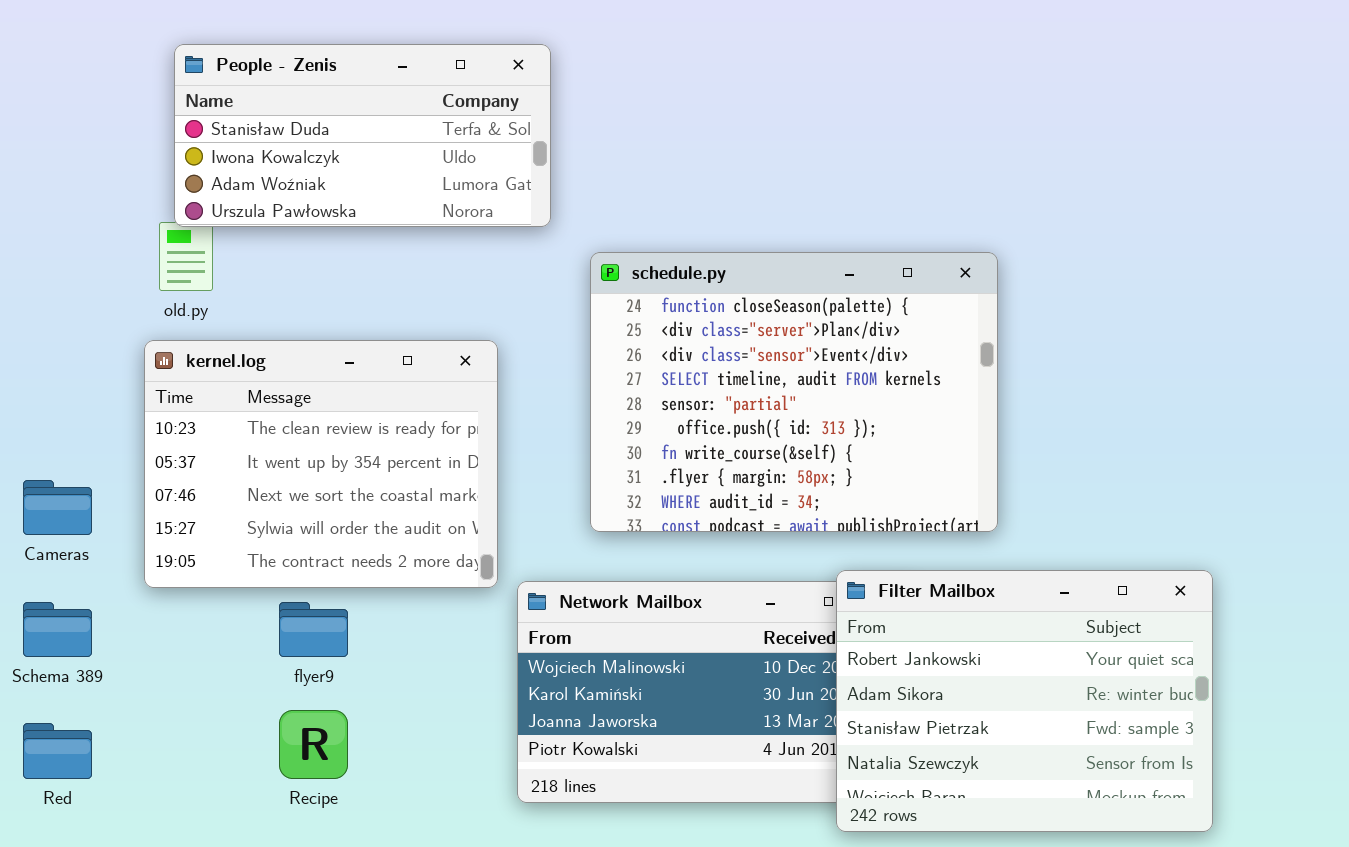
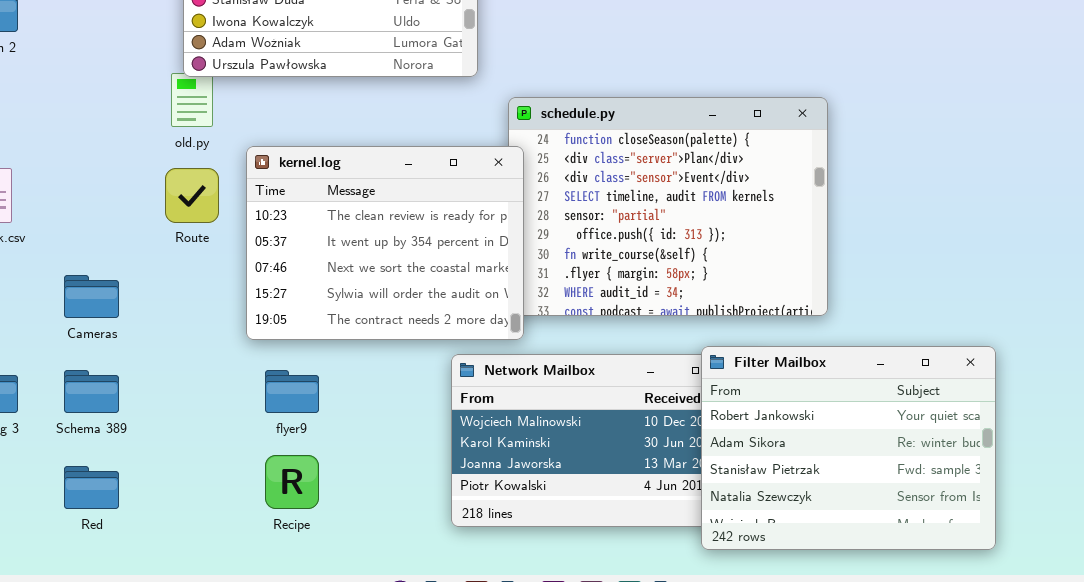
kernel.log: [144,340,498,588] -> [246,146,524,340], moved

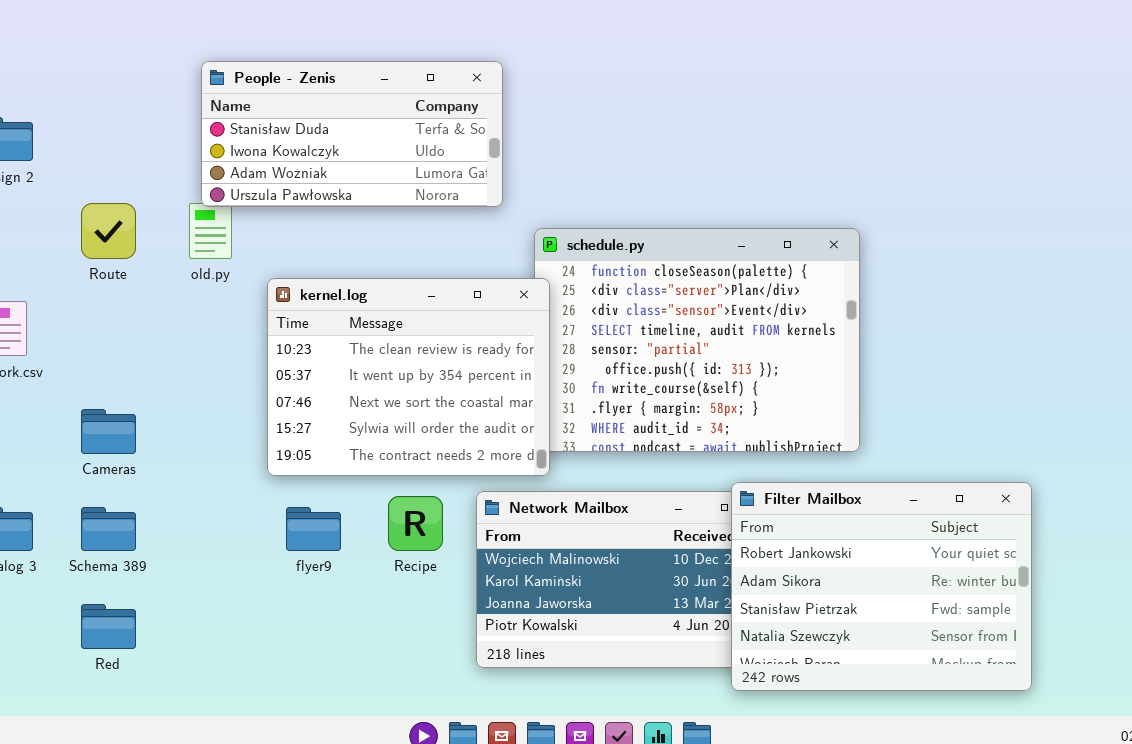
Route: [165,168,219,223] -> [81,203,136,259], moved
Recipe: [265,455,319,509] -> [388,496,443,551], moved

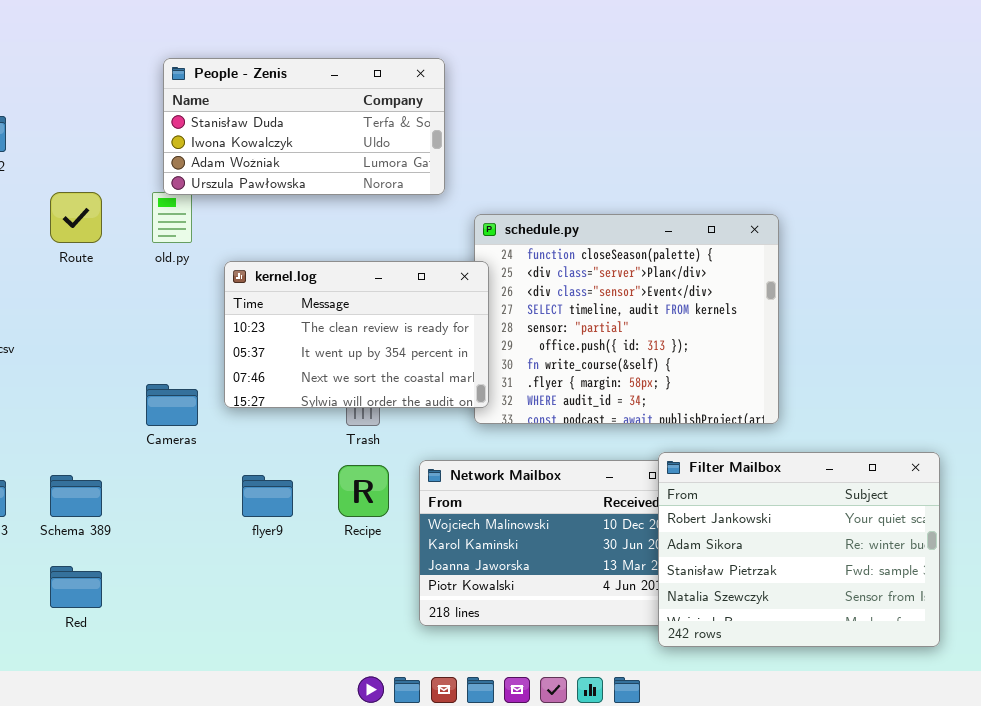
kernel.log: [267,278,550,476] -> [224,261,489,408], resized
Cameras: [81,409,136,454] -> [146,384,198,426], moved

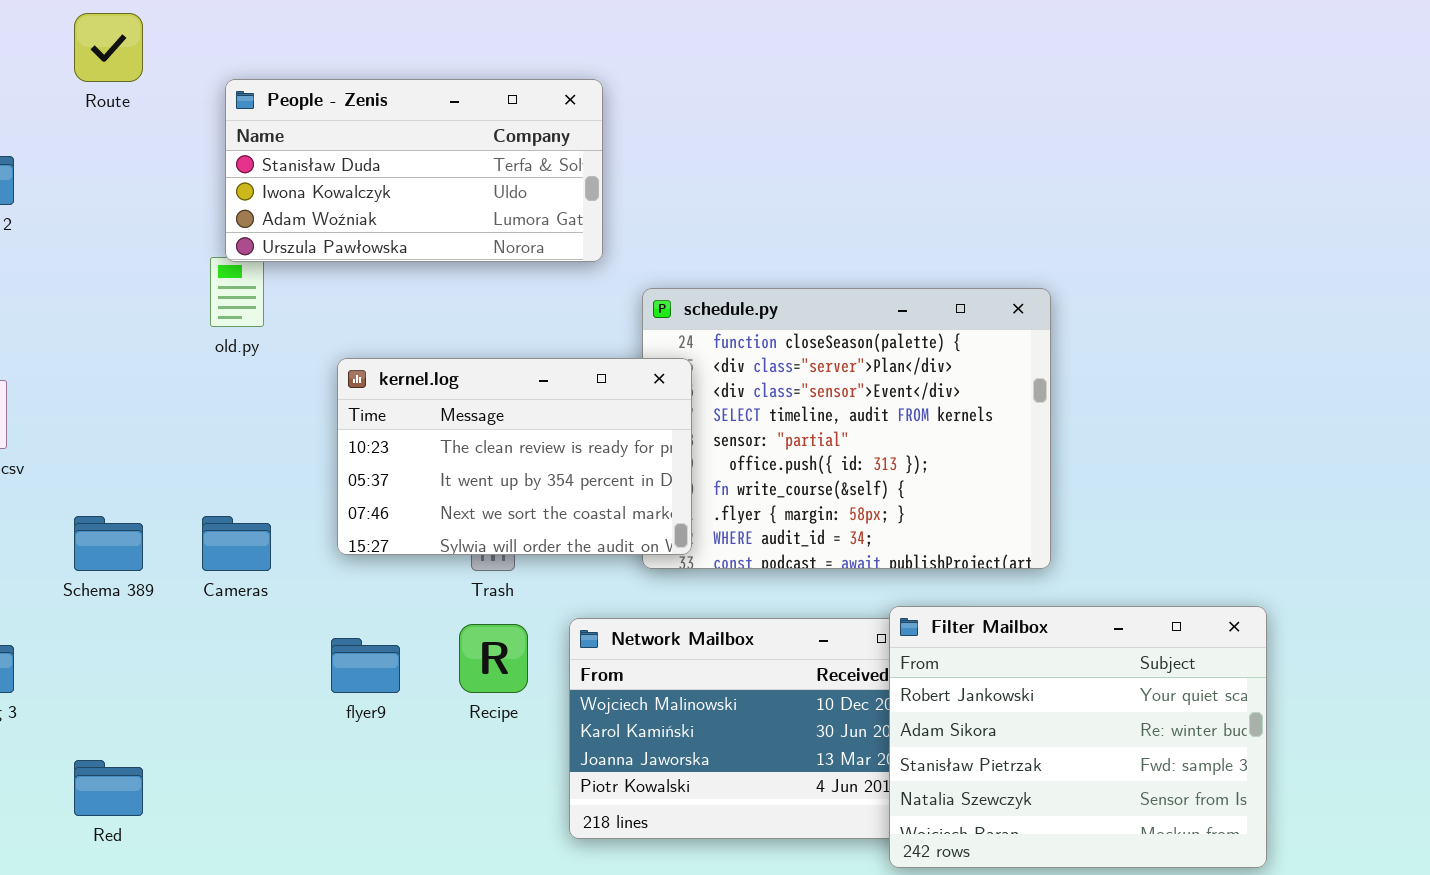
Route: [50,192,102,243] -> [74,13,143,82], moved
kernel.log: [224,261,489,408] -> [337,358,692,555], moved
Schema 389: [50,475,102,517] -> [74,516,143,571], moved

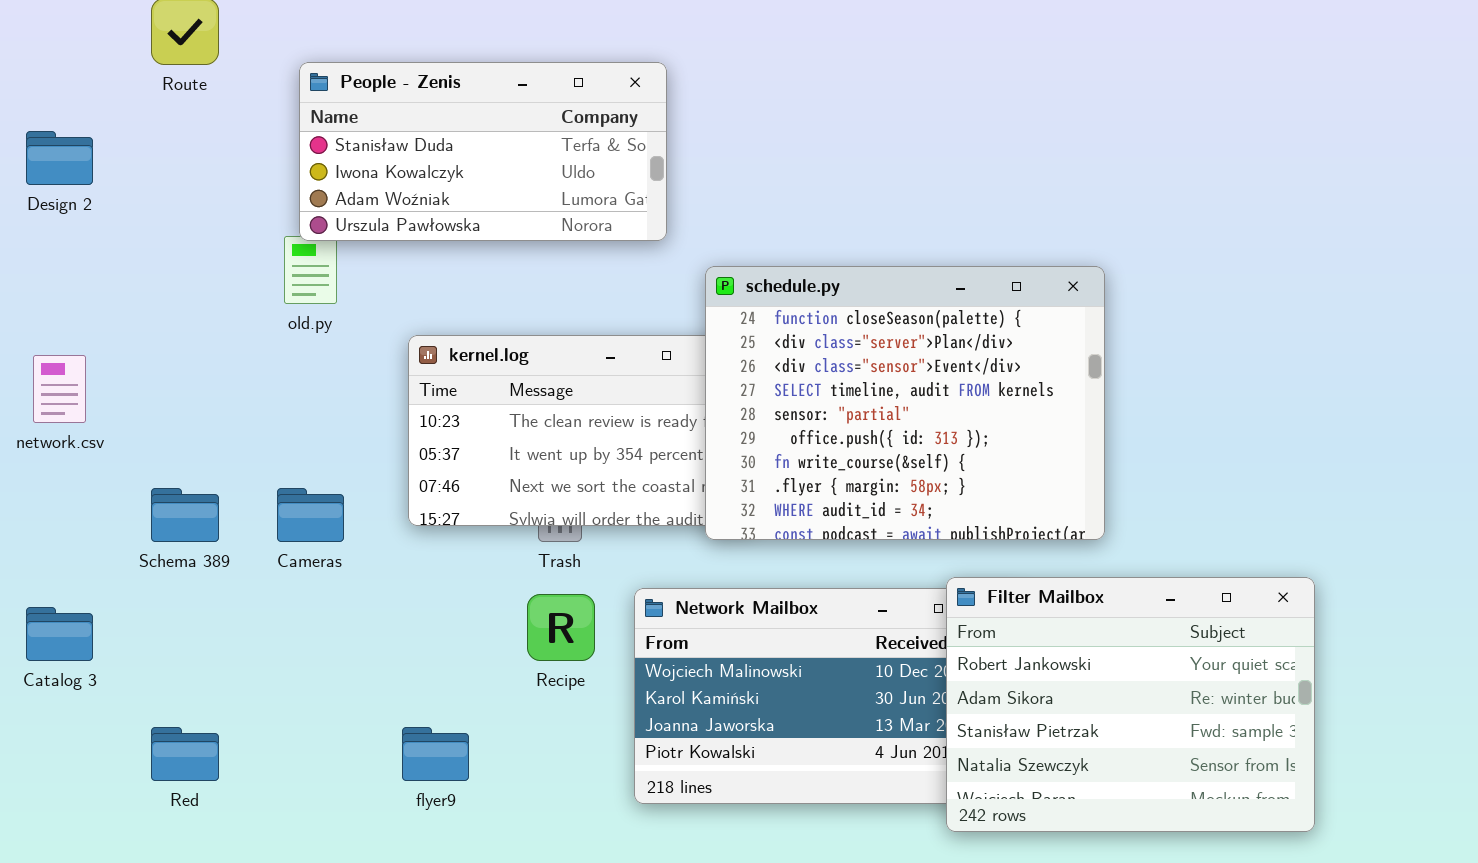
schedule.py: [642,288,1051,569] -> [705,266,1105,540], raised
flyer9: [331,638,400,693] -> [402,727,469,781], moved

